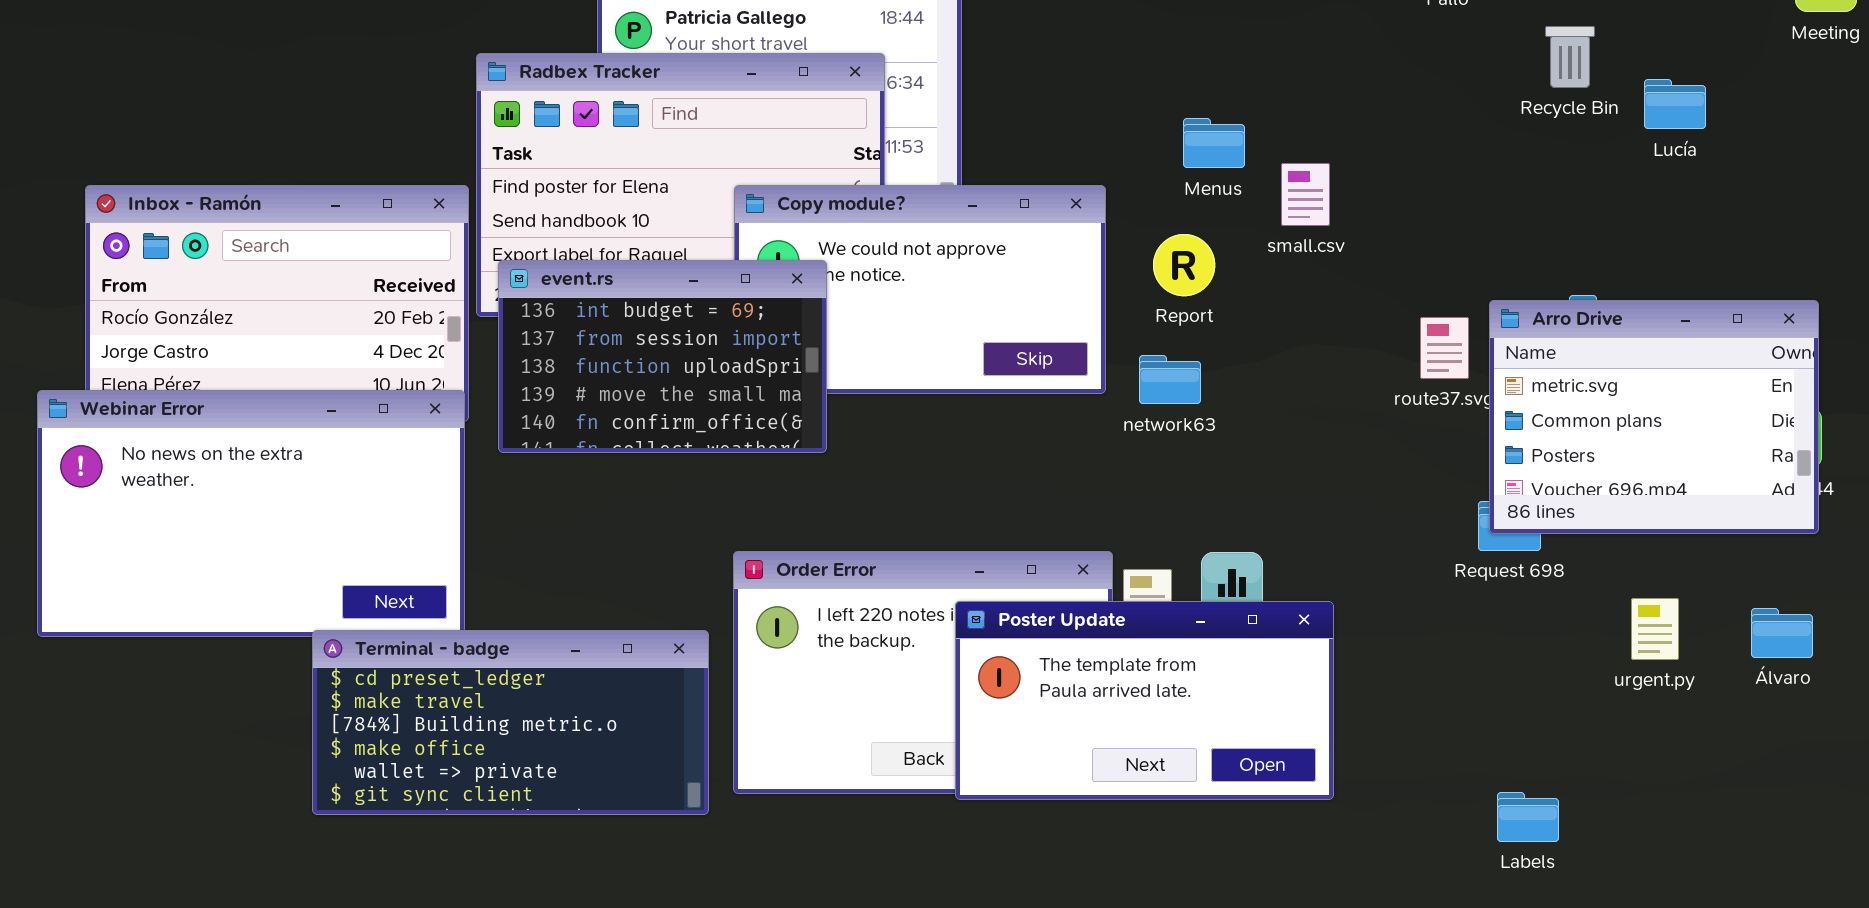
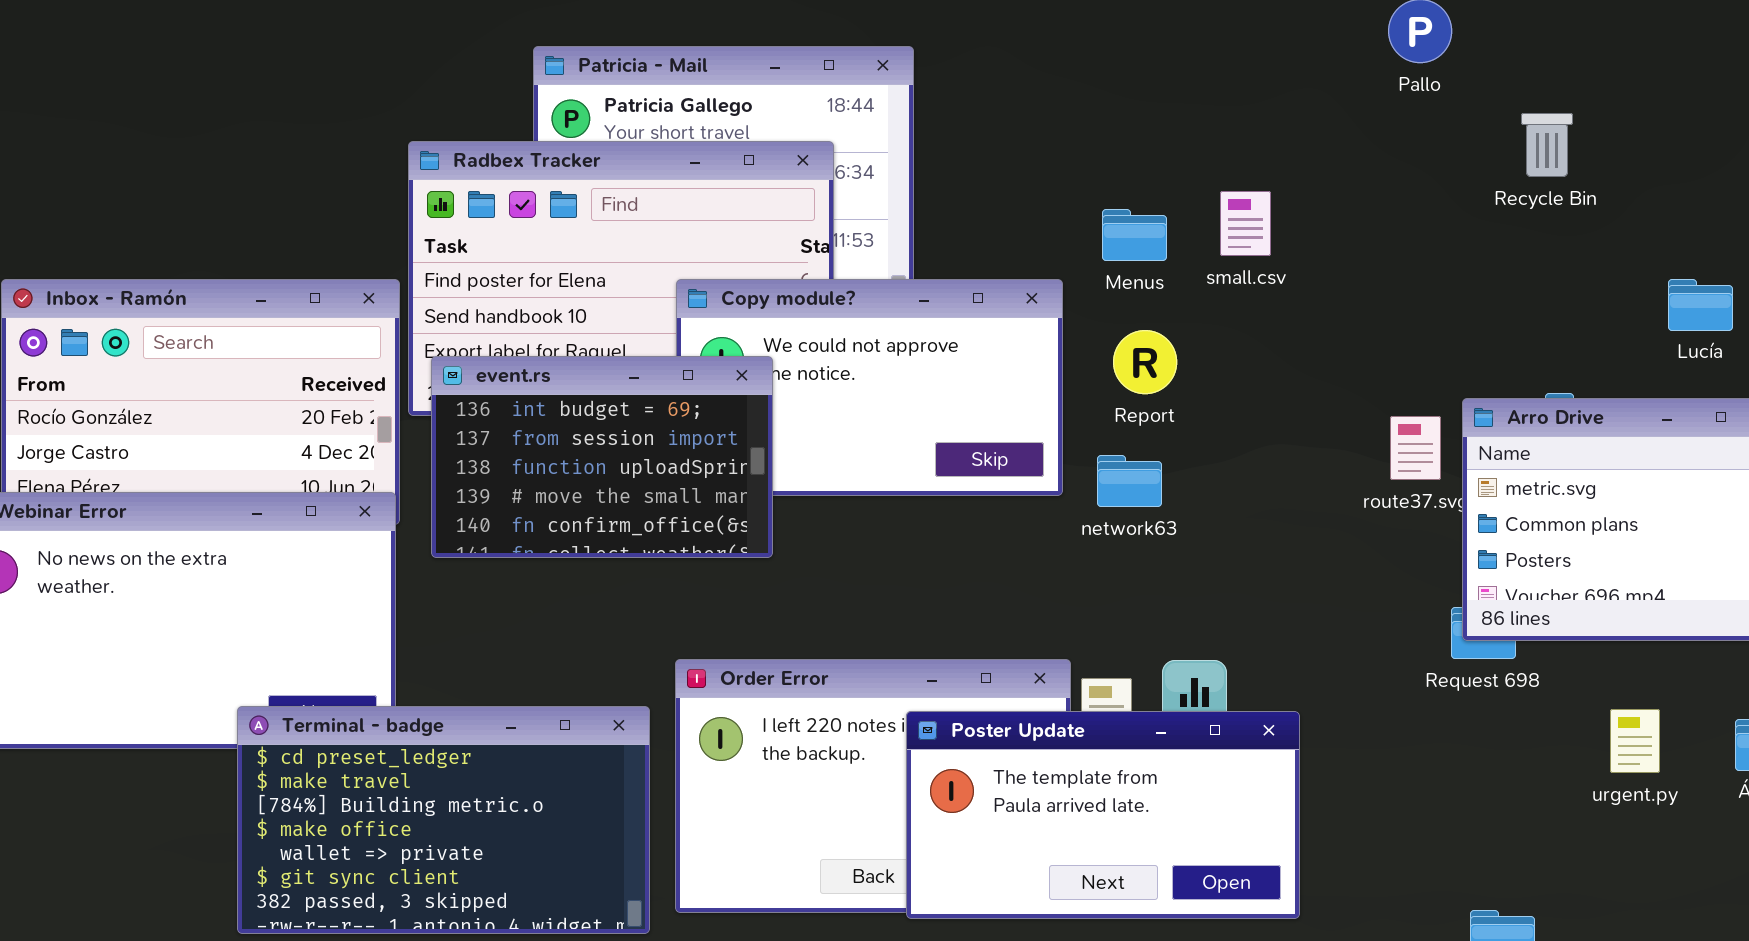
Lucía: [1644,79,1706,129] -> [1668,279,1733,331], moved
Menus: [1183,118,1245,168] -> [1102,209,1167,261], moved
small.csv: [1281,163,1330,226] -> [1220,191,1271,256], moved
Terminal - badge: [312,630,709,815] -> [237,706,650,934], resized

